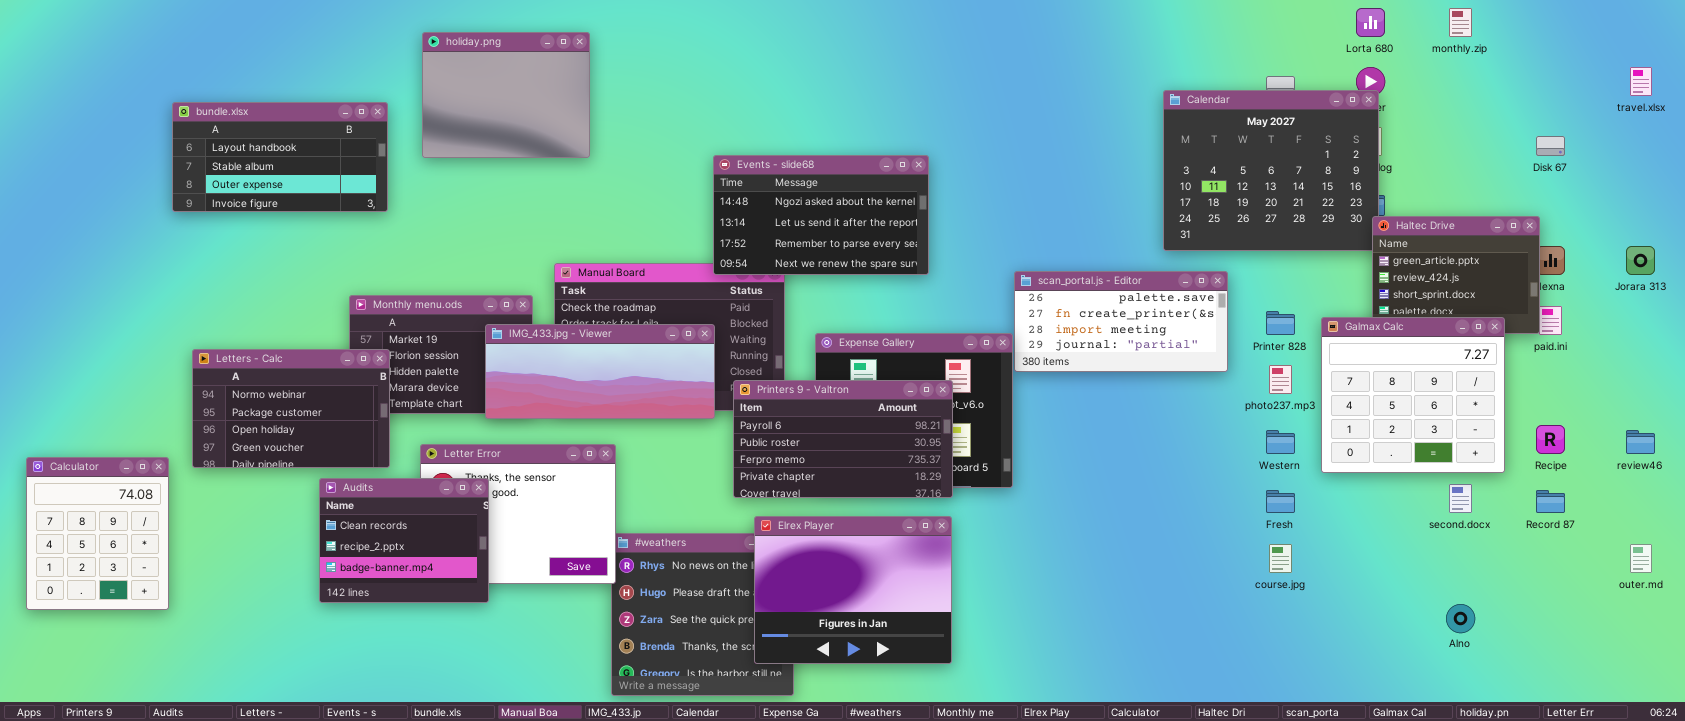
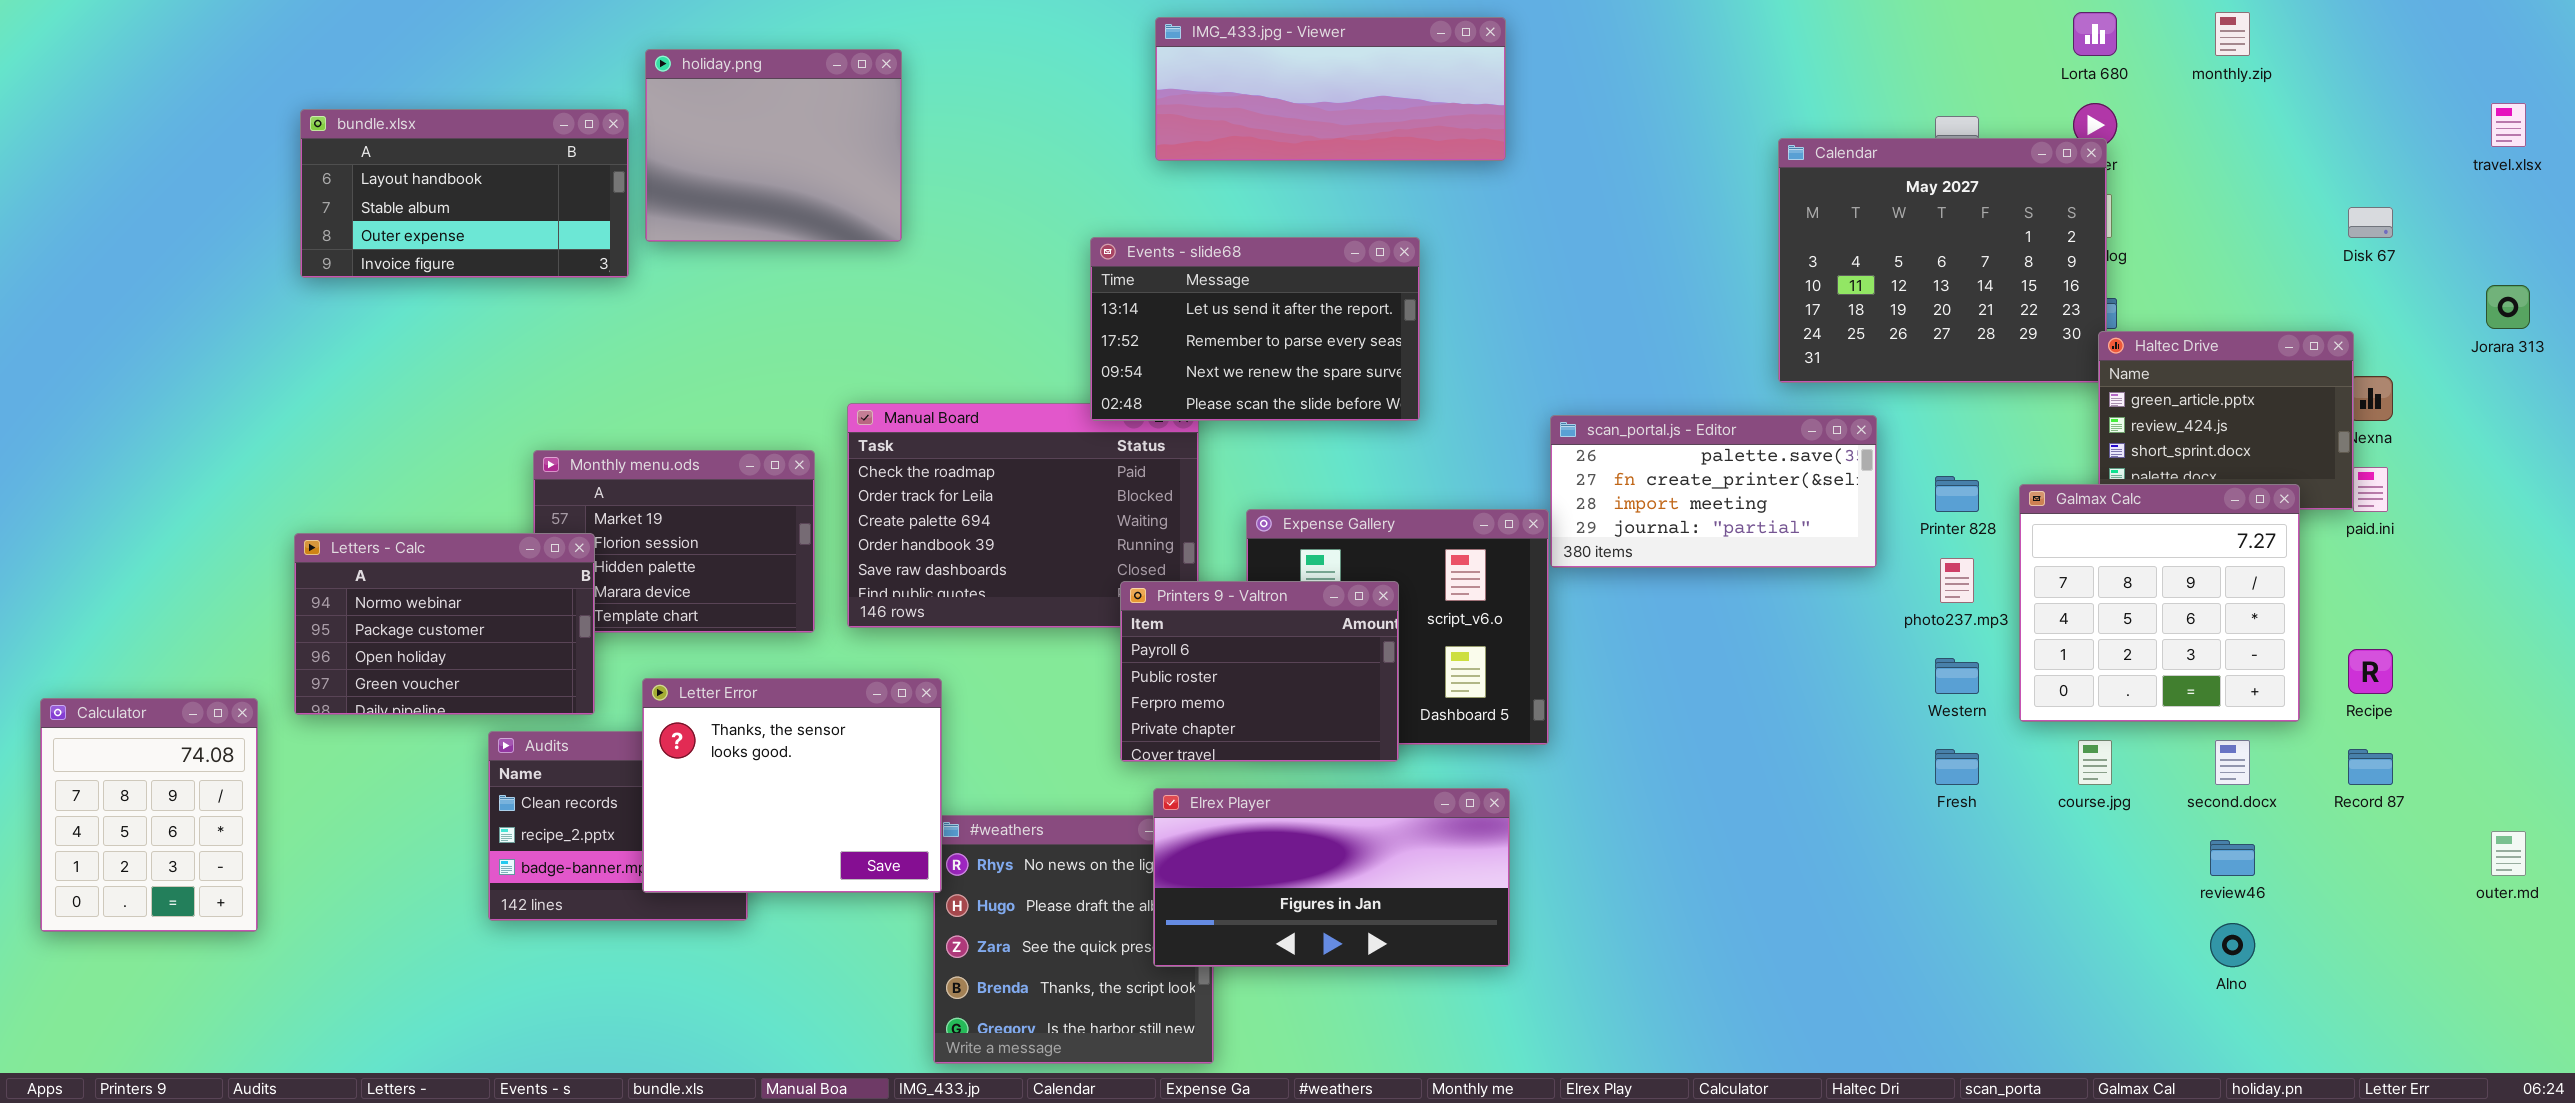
bundle.xlsx: [172,102,388,212] -> [300,109,629,278], moved
Events - slide68: [713,155,929,275] -> [1090,237,1420,421], scrolled down 1 row
Jorara 313: [1626,246,1655,275] -> [2486,285,2530,329], moved
IMG_433.jpg - Viewer: [485,324,715,419] -> [1155,17,1506,161], moved
Printers 9 - Valtron: [733,380,953,498] -> [1120,581,1399,762], resized
review46: [1626,430,1655,454] -> [2210,840,2255,876], moved
Letter Error: [420,444,616,584] -> [642,678,942,893], raised
Elrex Player: [754,516,952,664] -> [1153,788,1510,967], resized
course.jpg: [1269,544,1292,573] -> [2078,740,2112,785], moved

